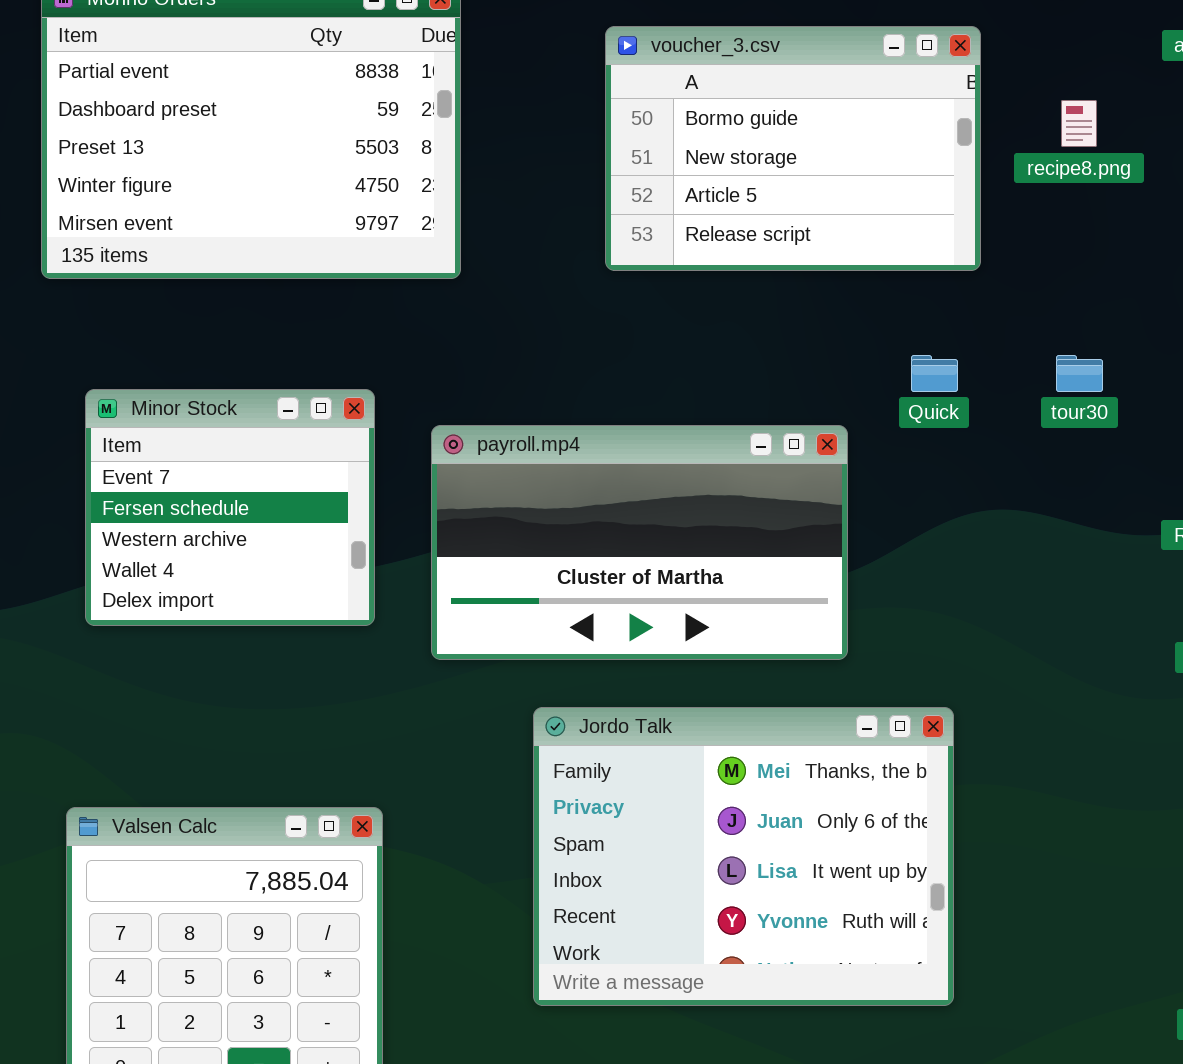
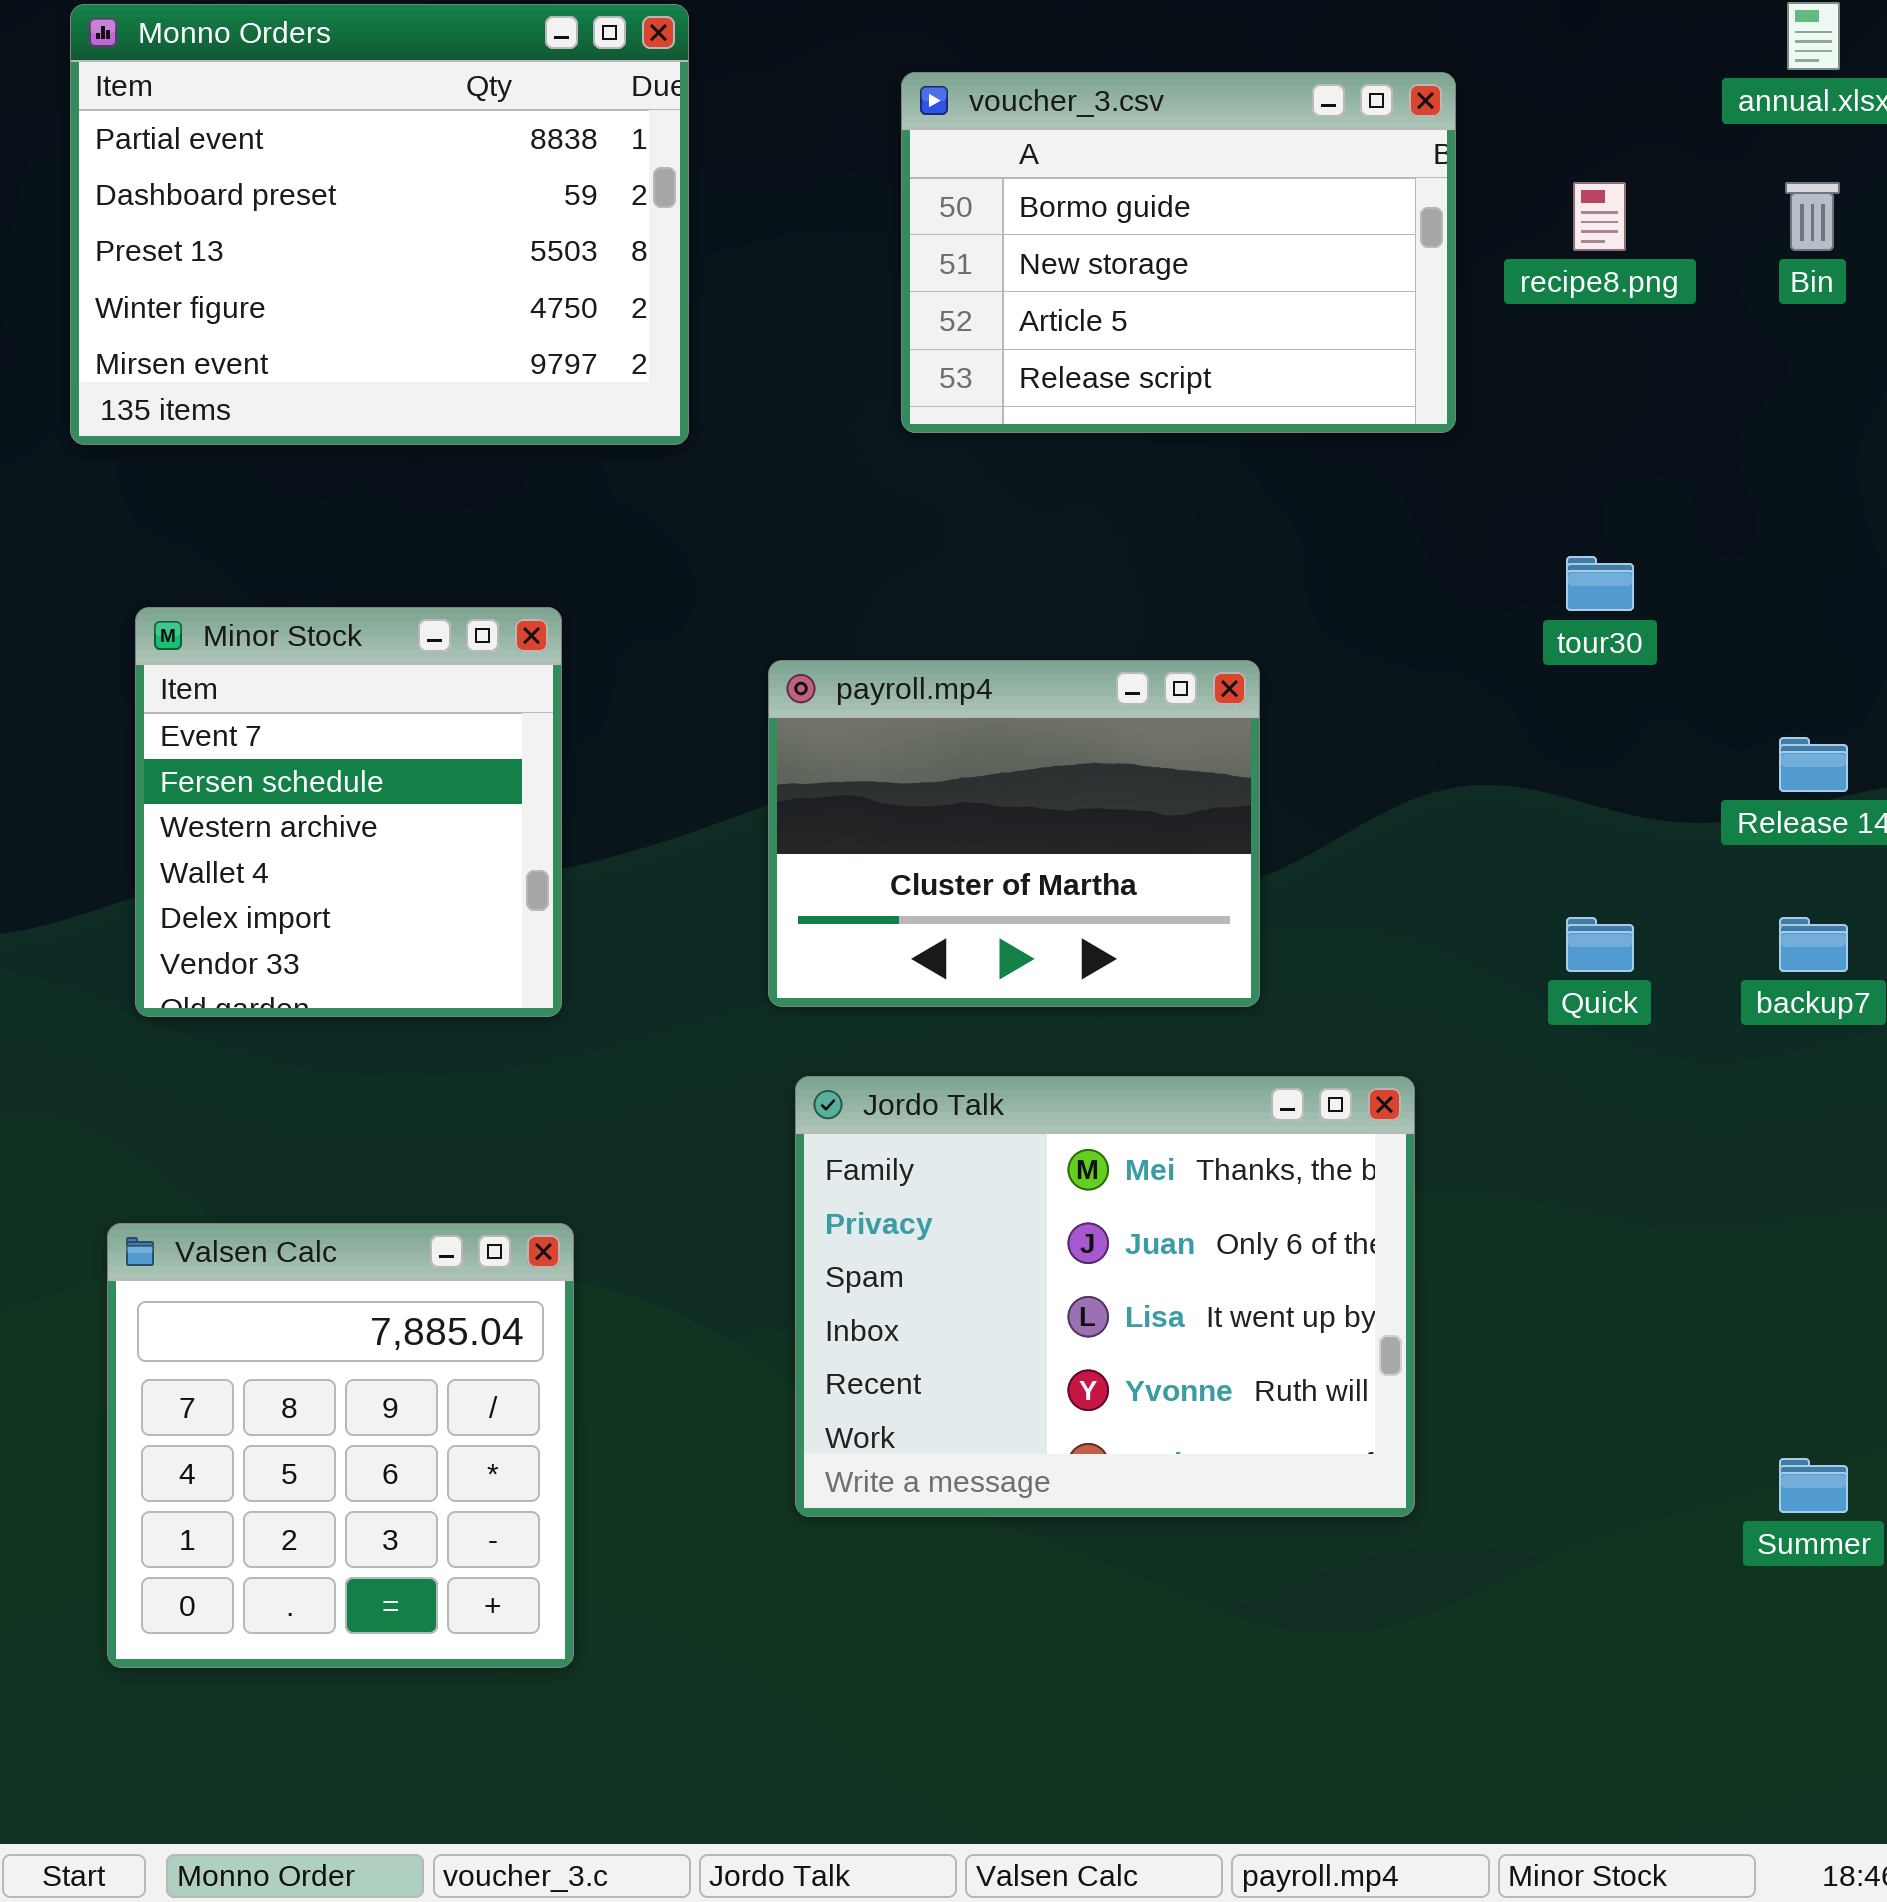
Quick: [911,355,958,392] -> [1566,917,1634,972], moved
Minor Stock: [85,389,375,626] -> [135,607,562,1017], resized
payroll.mp4: [431,425,848,660] -> [768,660,1260,1007], resized

